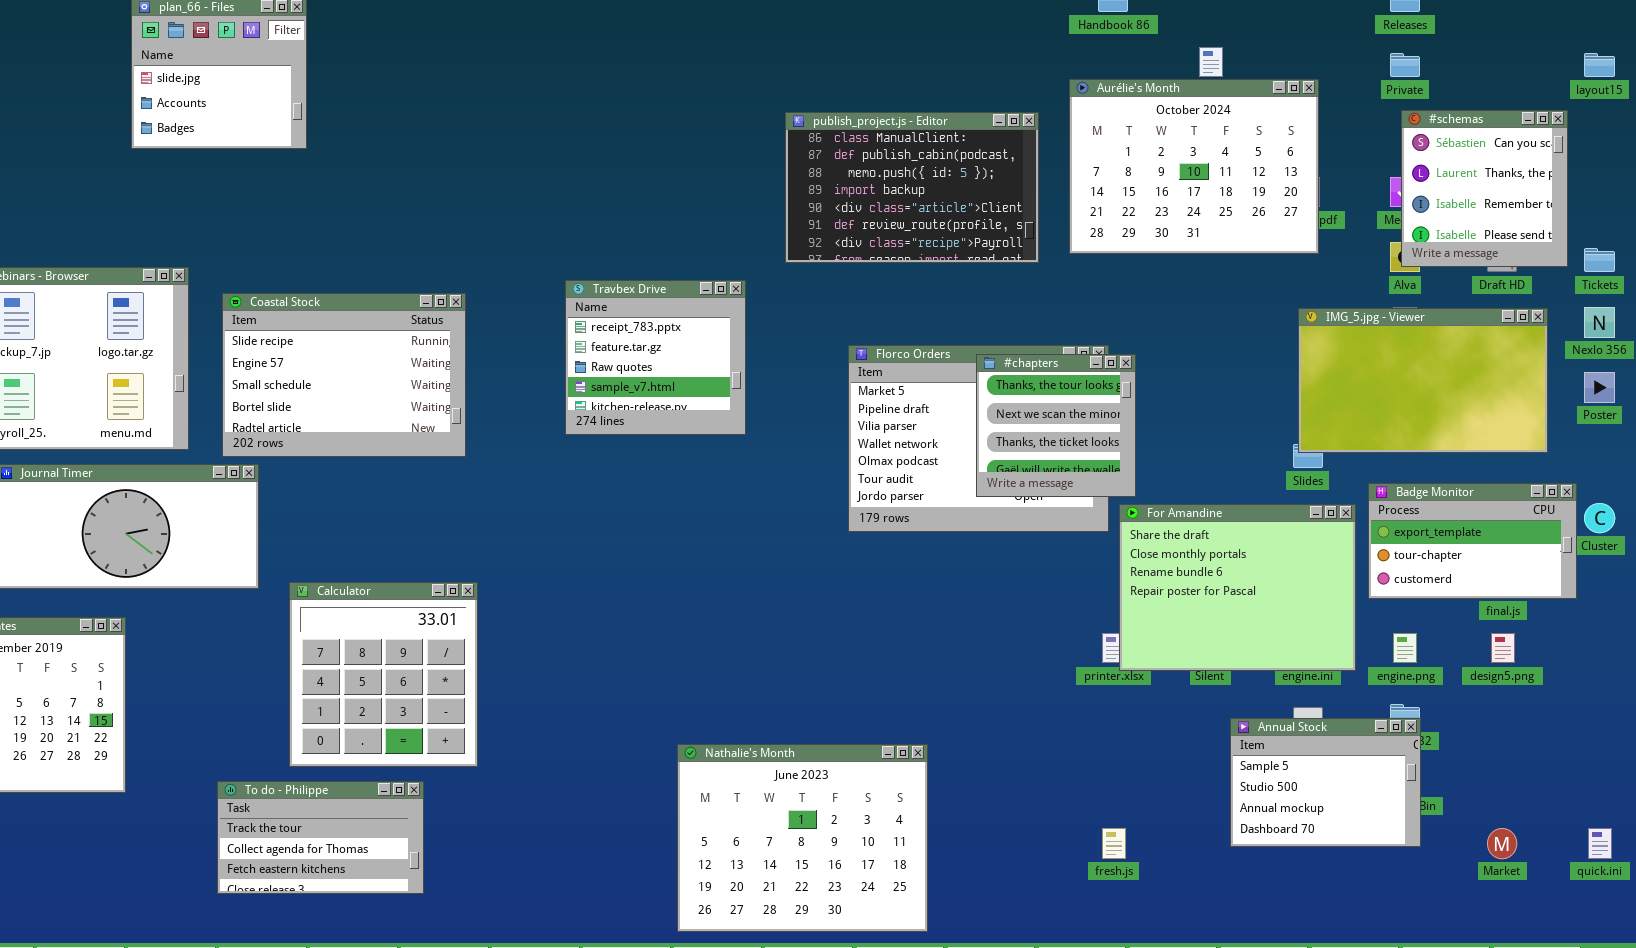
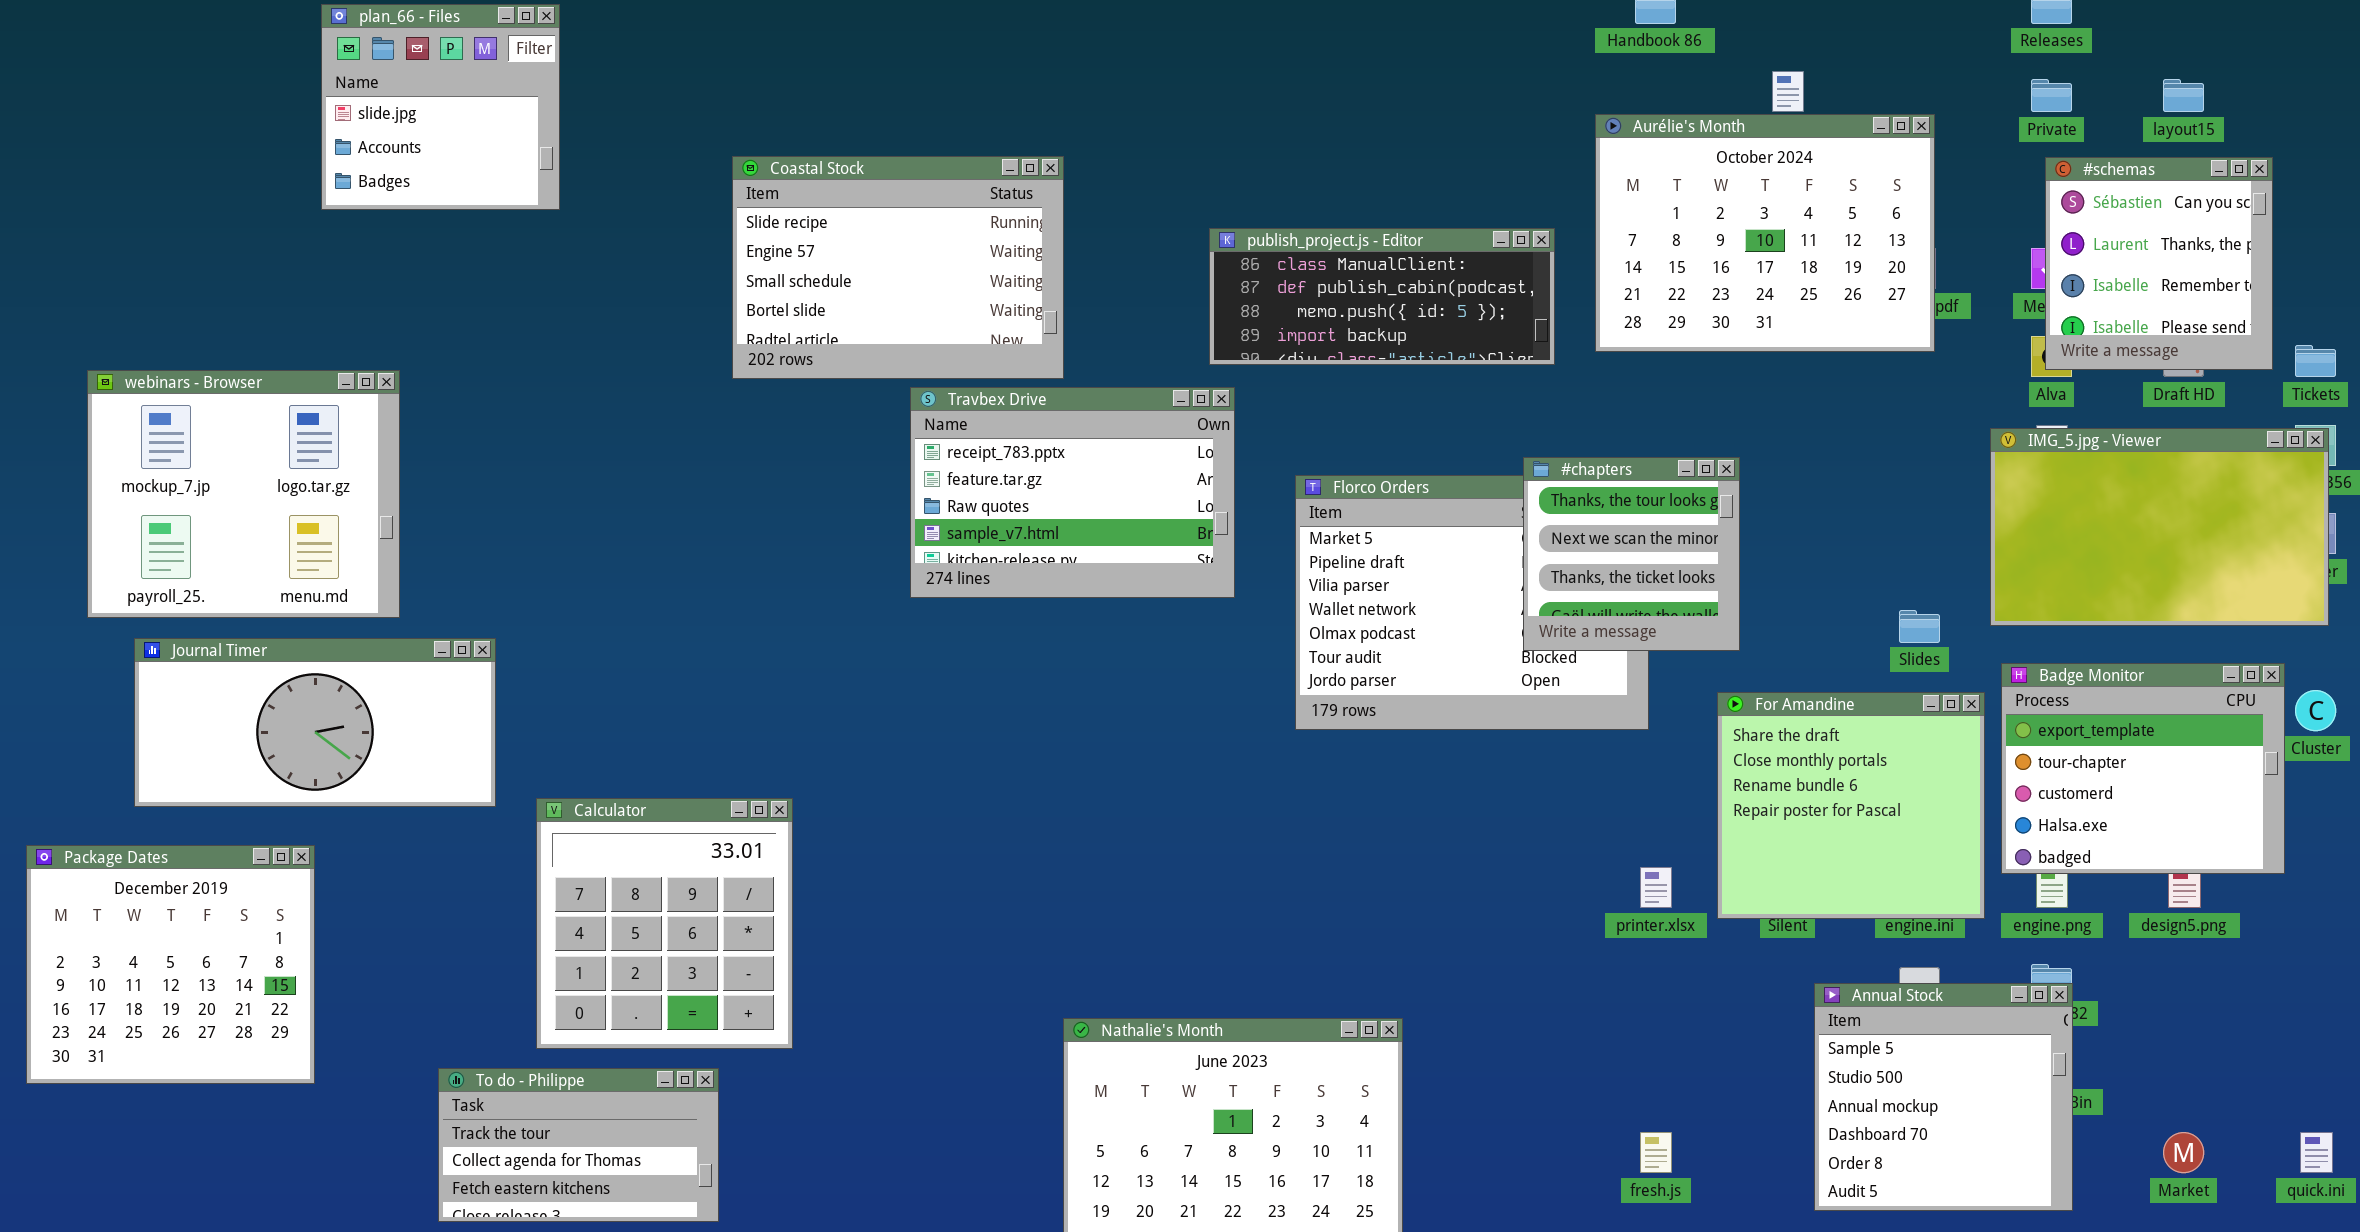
layout15: [1584,53,1615,77] -> [2163,79,2204,112], moved
publish_project.js - Editor: [785,112,1039,263] -> [1209,228,1555,365], resized
Travbex Drive: [565,280,746,435] -> [910,387,1235,598], resized
Coastal Stock: [222,293,466,457] -> [732,156,1064,379], moved
IMG_5.jpg - Viewer: [1298,308,1548,453] -> [1990,428,2329,626], moved
#chapters: [976,354,1136,497] -> [1523,457,1740,651], moved
Badge Monitor: [1368,483,1577,599] -> [2001,663,2285,874], resized
For Amandine: [1119,504,1356,671] -> [1717,692,1985,919], resized
Annual Stock: [1230,718,1421,847] -> [1814,983,2073,1211], resized

